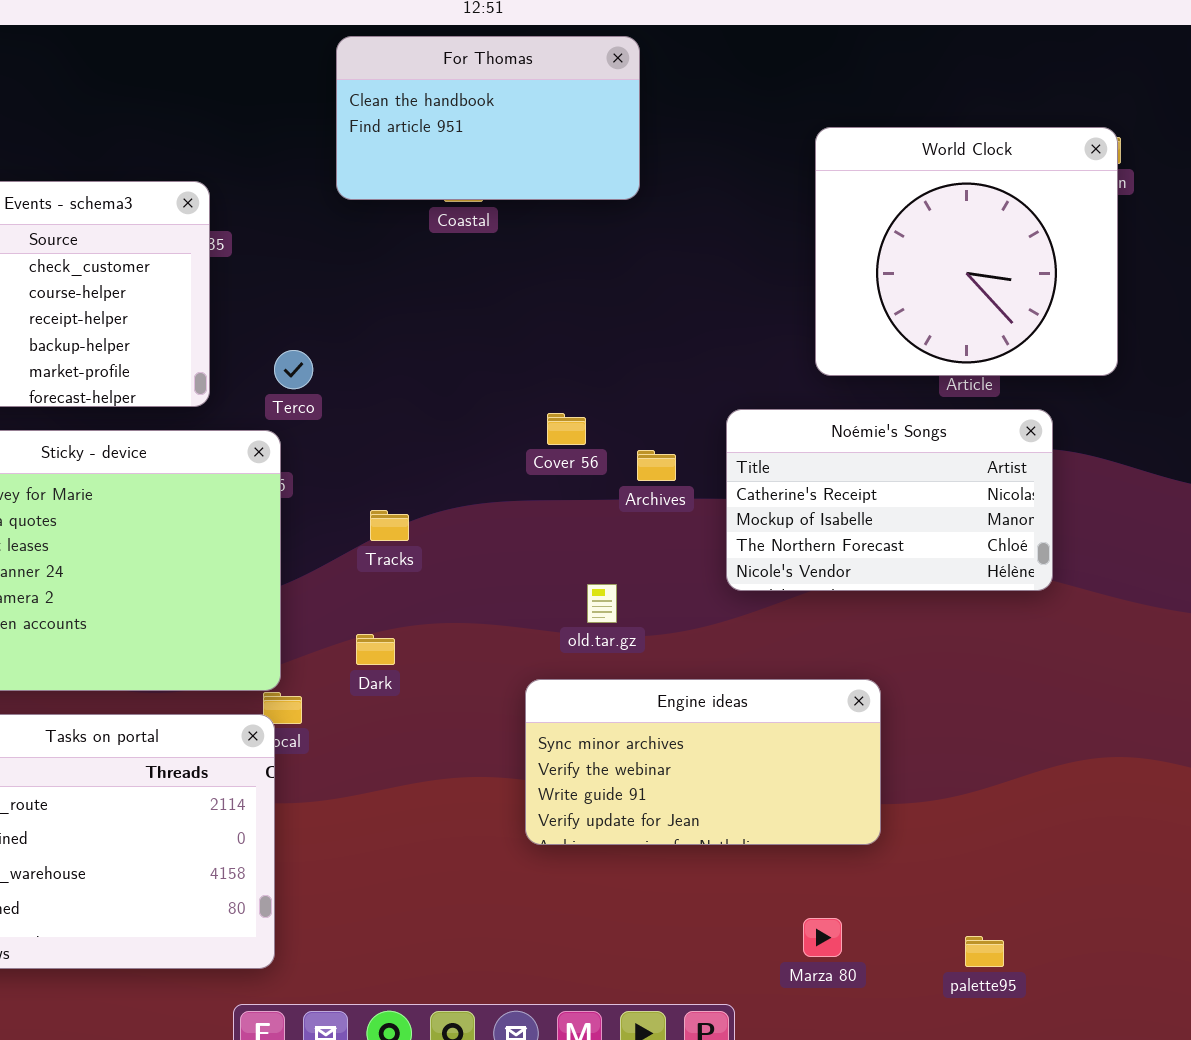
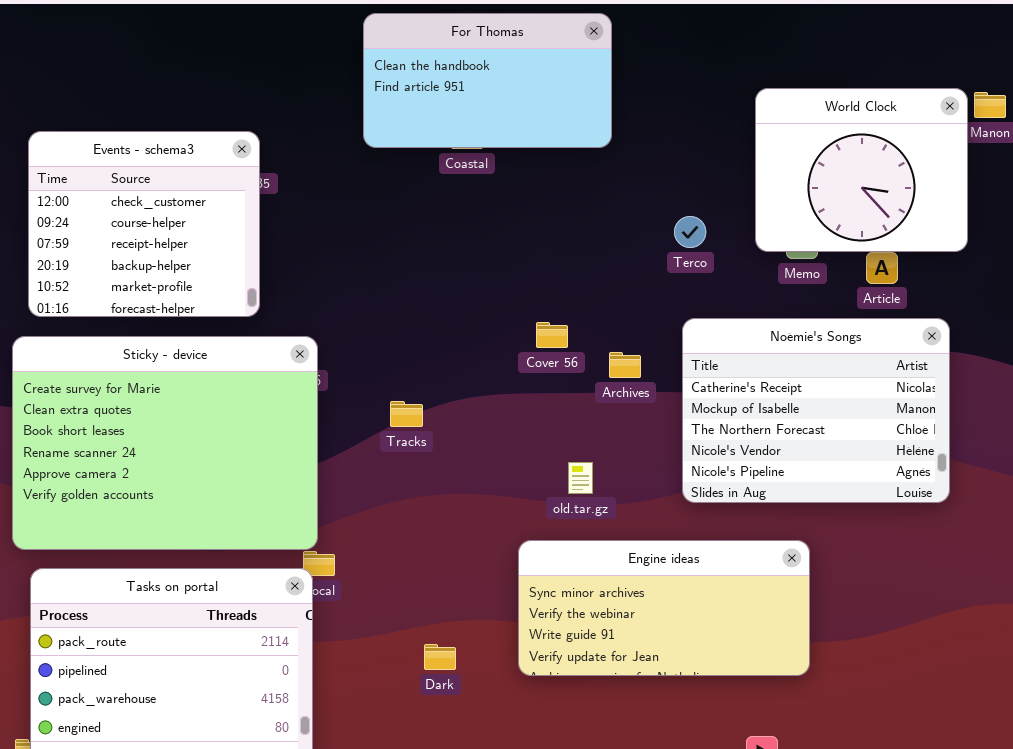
World Clock: [815,127,1118,376] -> [755,88,968,252], resized
Terco: [274,350,313,389] -> [674,216,706,248], moved
Noémie's Songs: [726,409,1053,591] -> [682,318,950,503], resized
Dark: [356,634,395,665] -> [424,644,456,670], moved

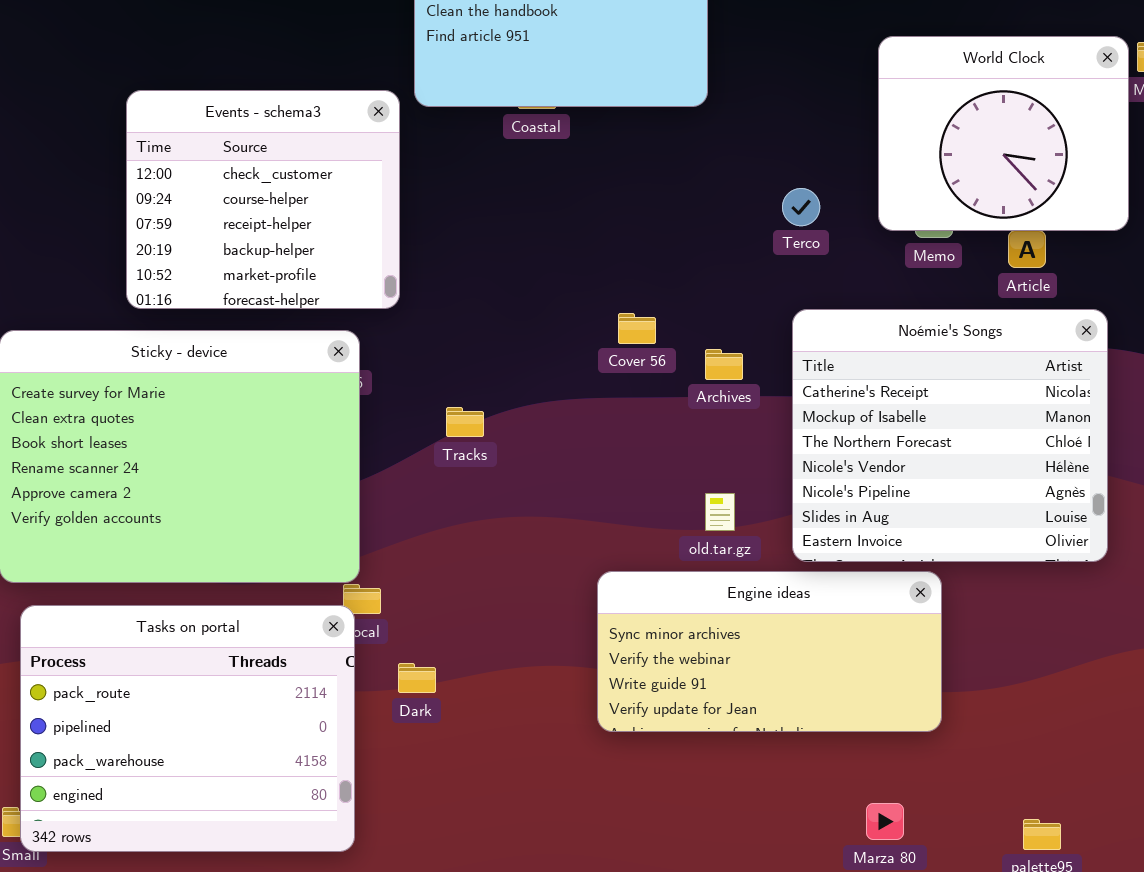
Events - schema3: [28,131,260,317] -> [126,90,400,309], moved
Noémie's Songs: [682,318,950,503] -> [792,309,1108,562], resized
old.tar.gz: [568,462,593,494] -> [705,493,735,531], moved
Dark: [424,644,456,670] -> [398,663,436,693], moved

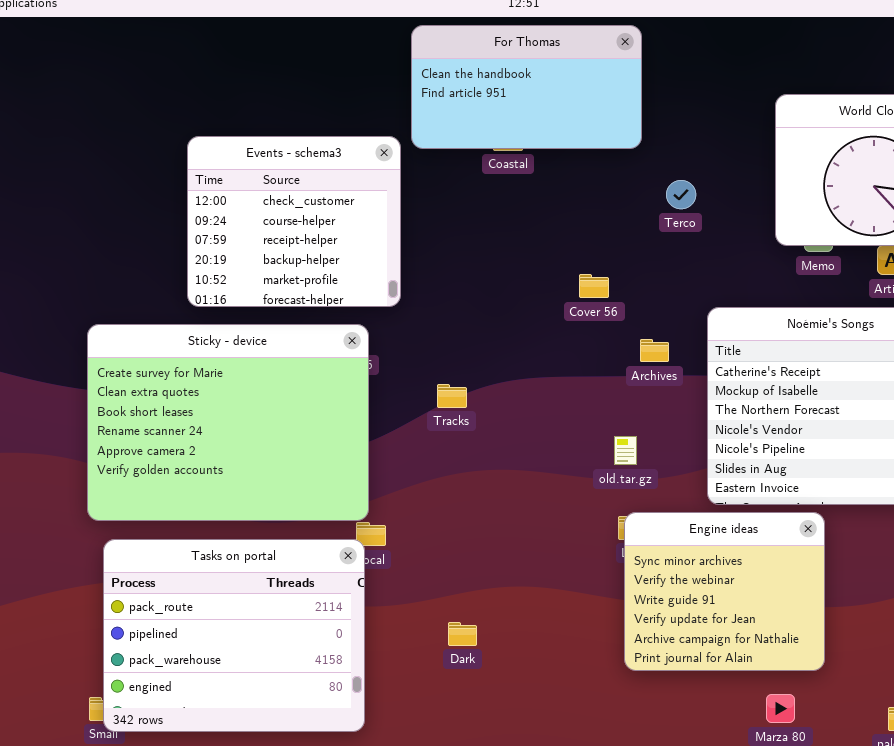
Terco: [782,188,820,226] -> [666,180,696,209], moved
Cover 56: [618,313,656,344] -> [579,274,609,298], moved
old.tar.gz: [705,493,735,531] -> [614,436,637,465], moved
Engine ideas: [597,571,942,732] -> [624,512,825,671], resized
Dark: [398,663,436,693] -> [448,622,477,646], moved

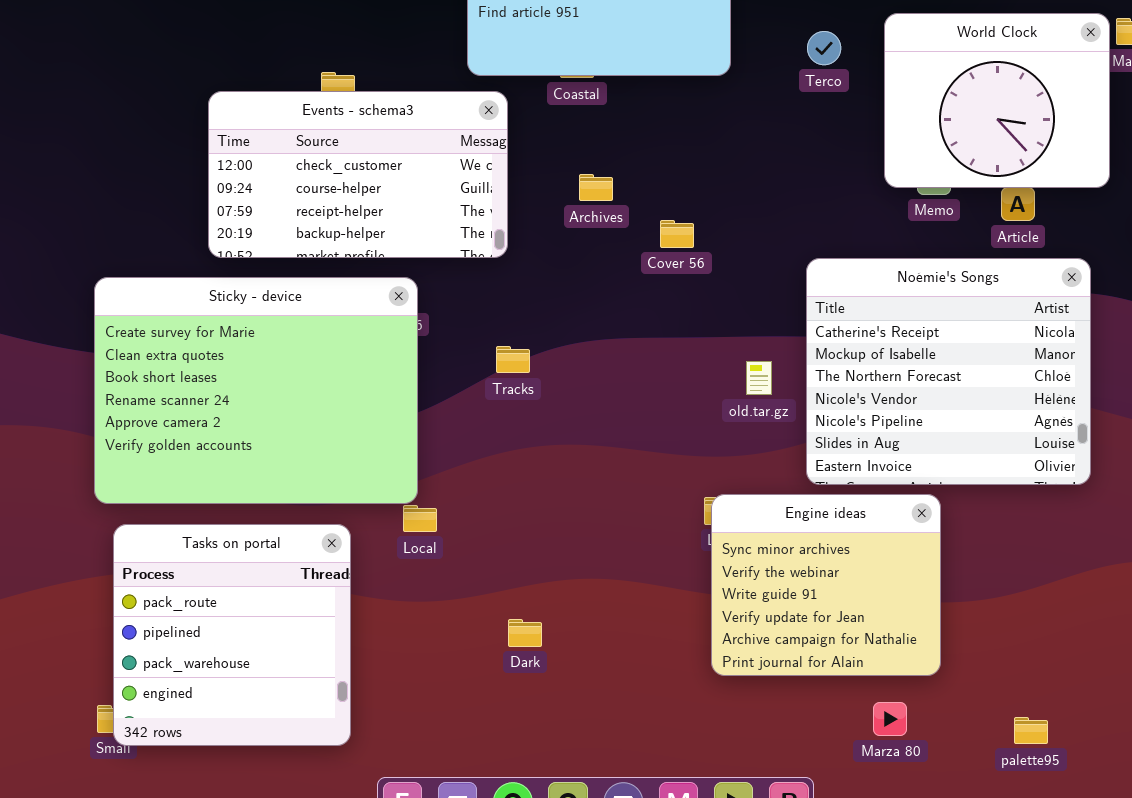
Events - schema3: [187,136,401,307] -> [208,91,508,258], resized
Terco: [666,180,696,209] -> [807,31,841,65], moved
Archives: [640,339,669,362] -> [579,174,613,201], moved
old.tar.gz: [614,436,637,465] -> [746,361,772,395], moved
Tasks on portal: [103,539,365,732] -> [113,524,351,746], resized

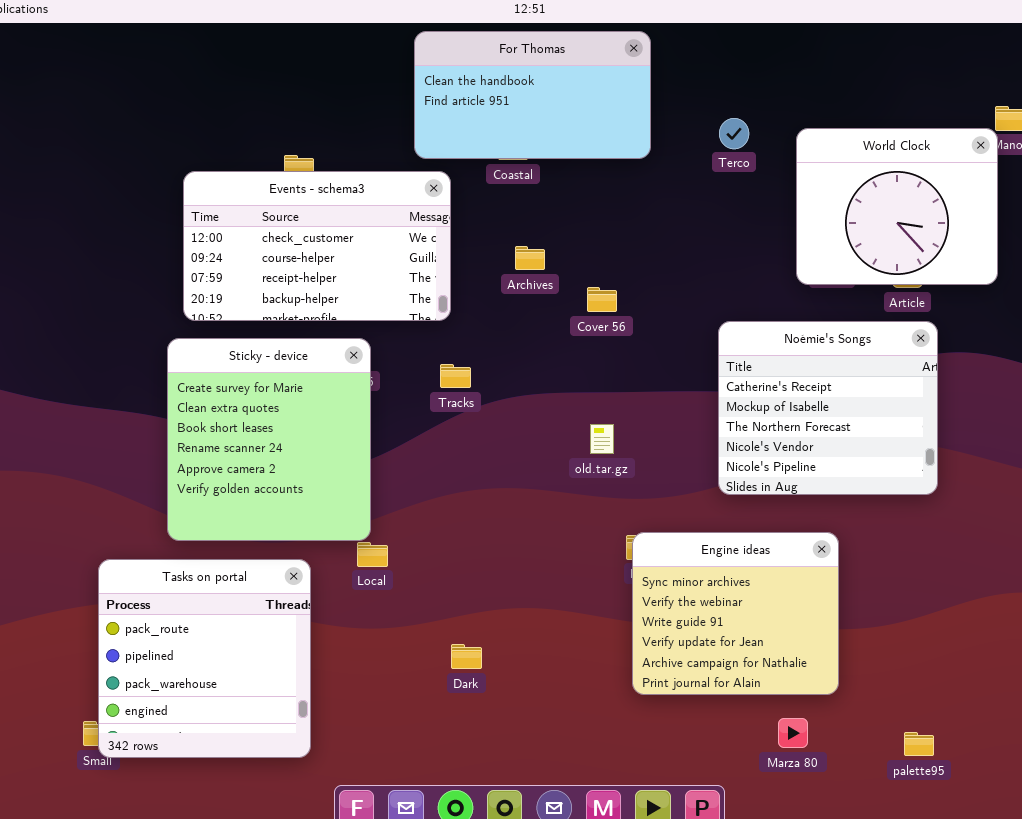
World Clock: [884,13,1110,188] -> [796,128,998,285], moved
Noémie's Songs: [806,258,1091,485] -> [718,321,938,495], resized
Sticky - device: [94,277,418,504] -> [167,338,371,541], resized
Tracks: [496,346,530,373] -> [440,364,471,388], moved
old.tar.gz: [746,361,772,395] -> [590,424,614,454], moved

